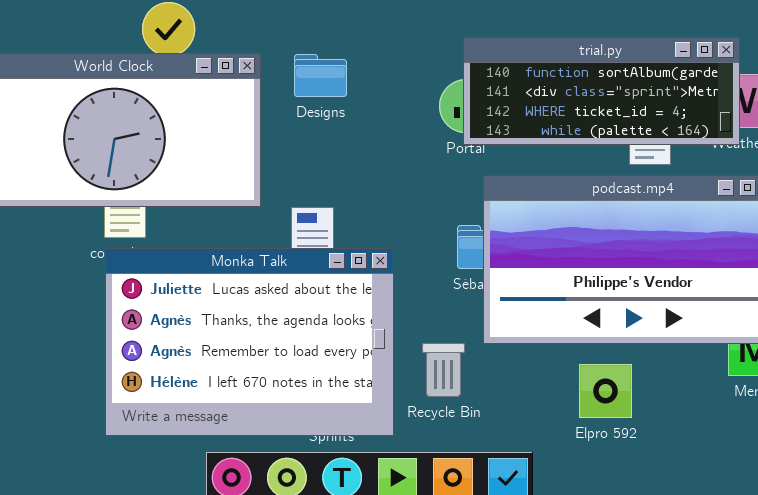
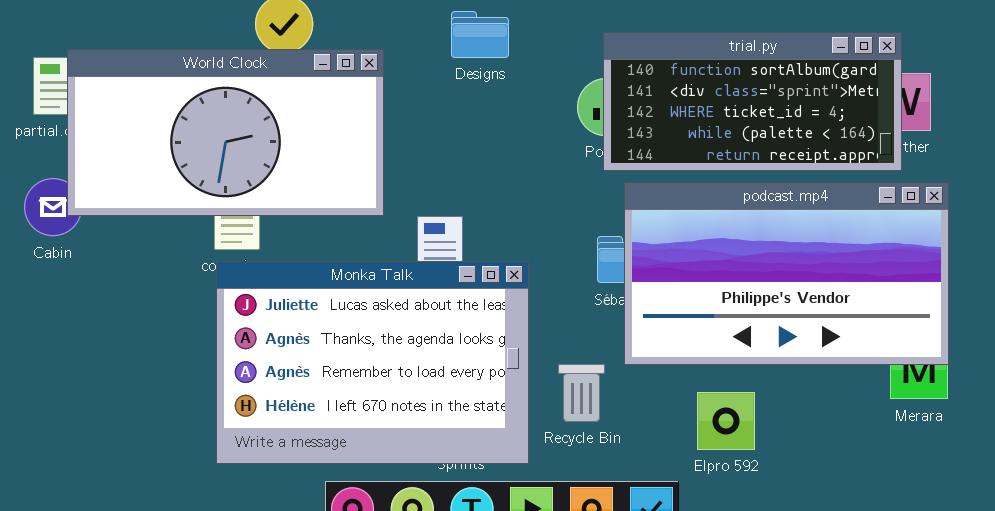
trial.py: [463,37,740,145] -> [603,32,902,171], resized
Designs: [294,54,347,97] -> [451,11,509,58], moved
Elpro 592: [579,364,632,418] -> [697,392,755,450], moved

